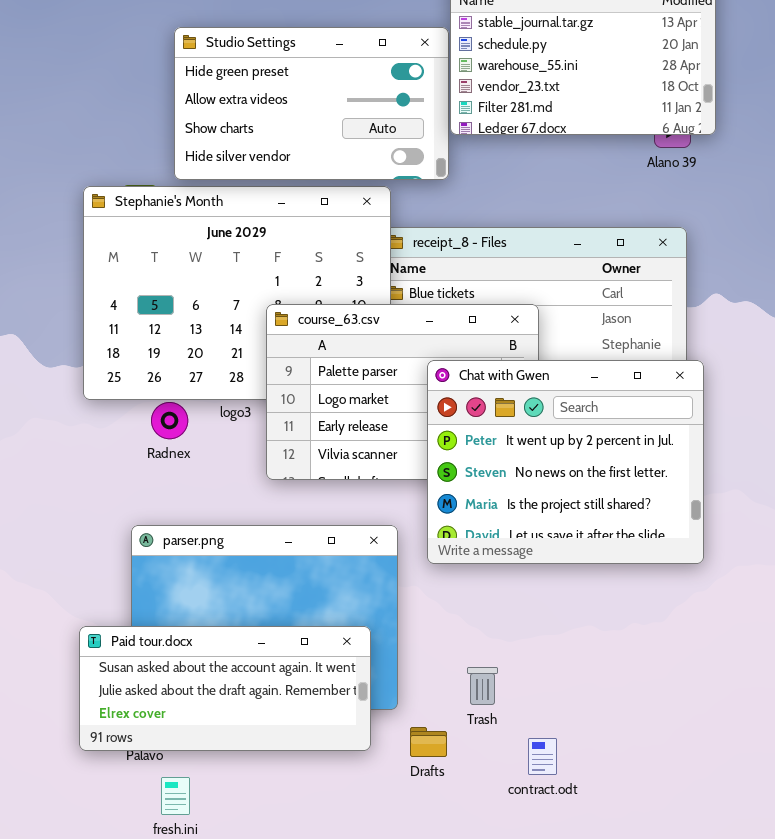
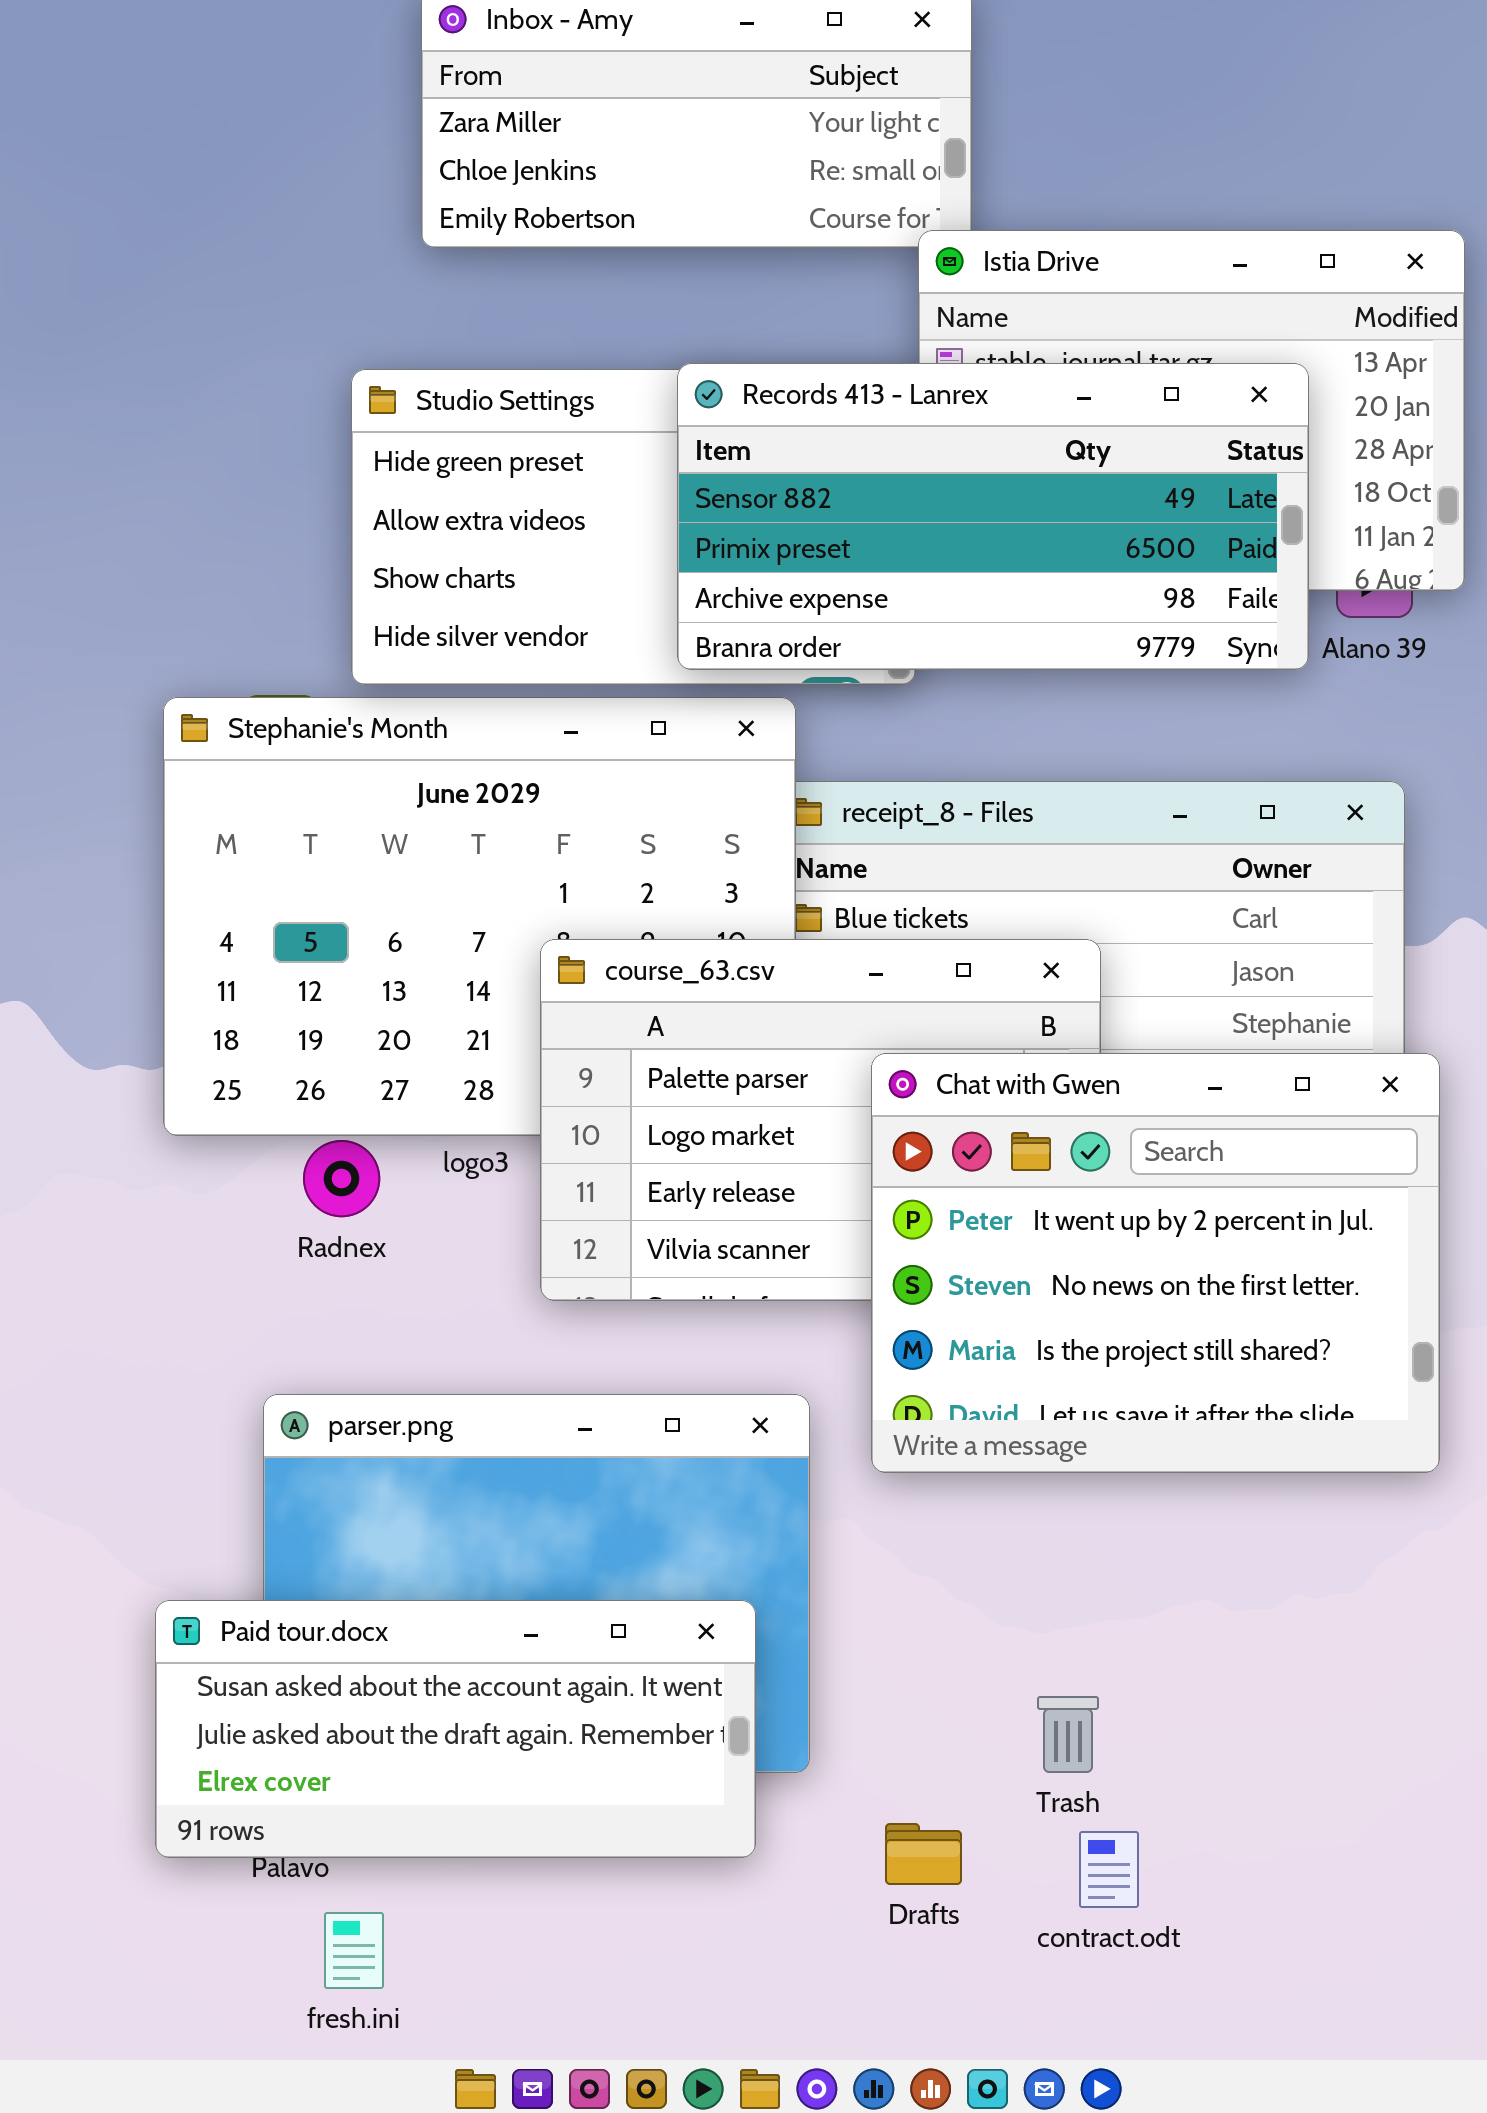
Records 413 - Lanrex: none -> [677,363,1309,670], opened
Trash: [467,667,498,705] -> [1037,1696,1099,1773], moved
Drafts: [410,727,447,757] -> [885,1823,962,1885], moved

